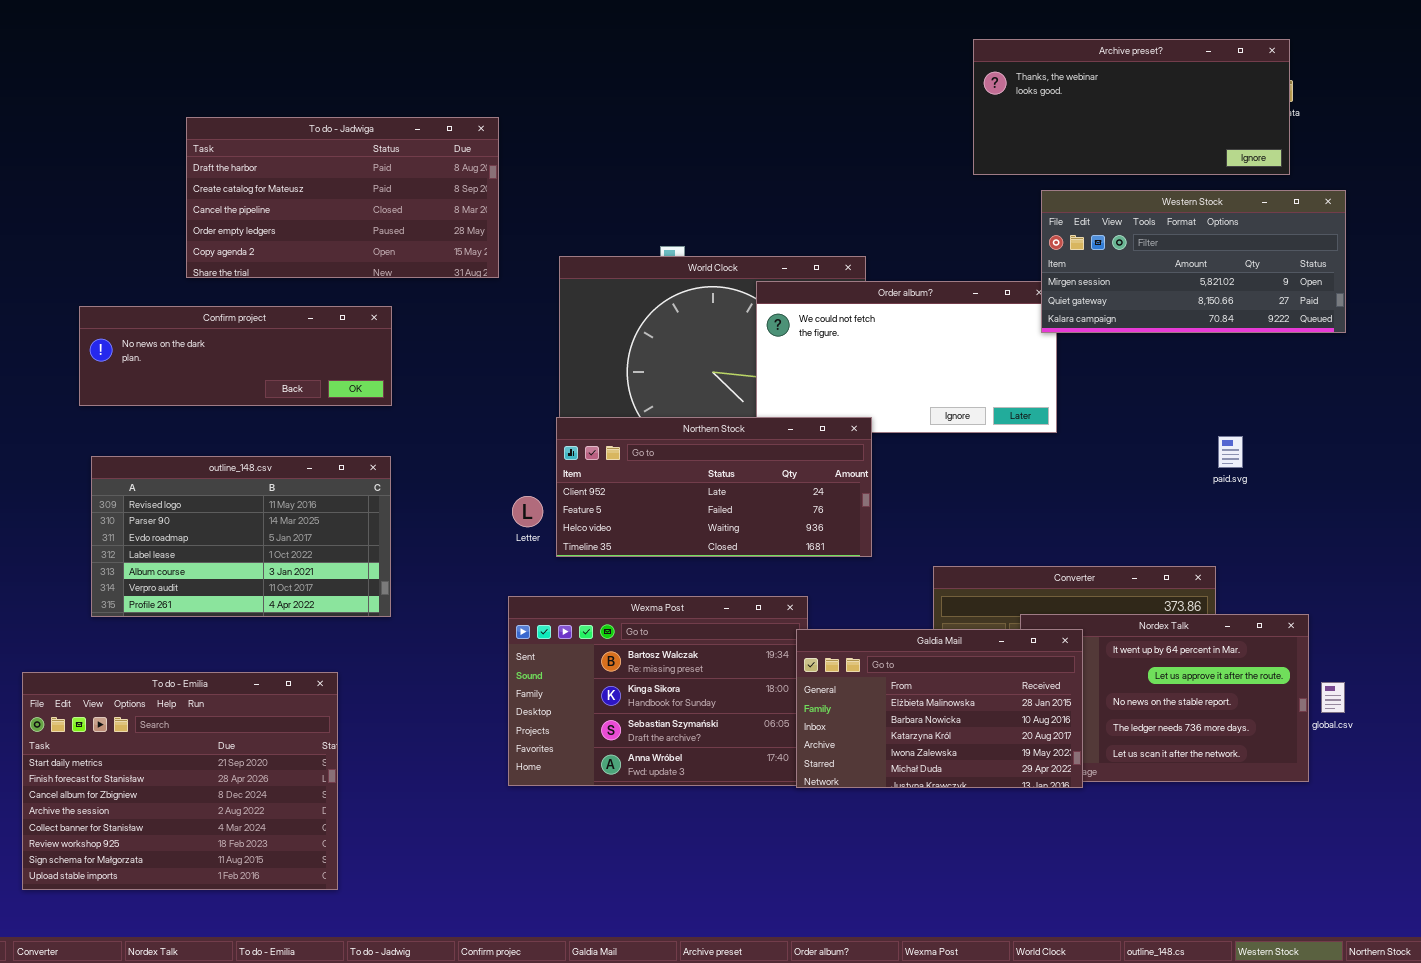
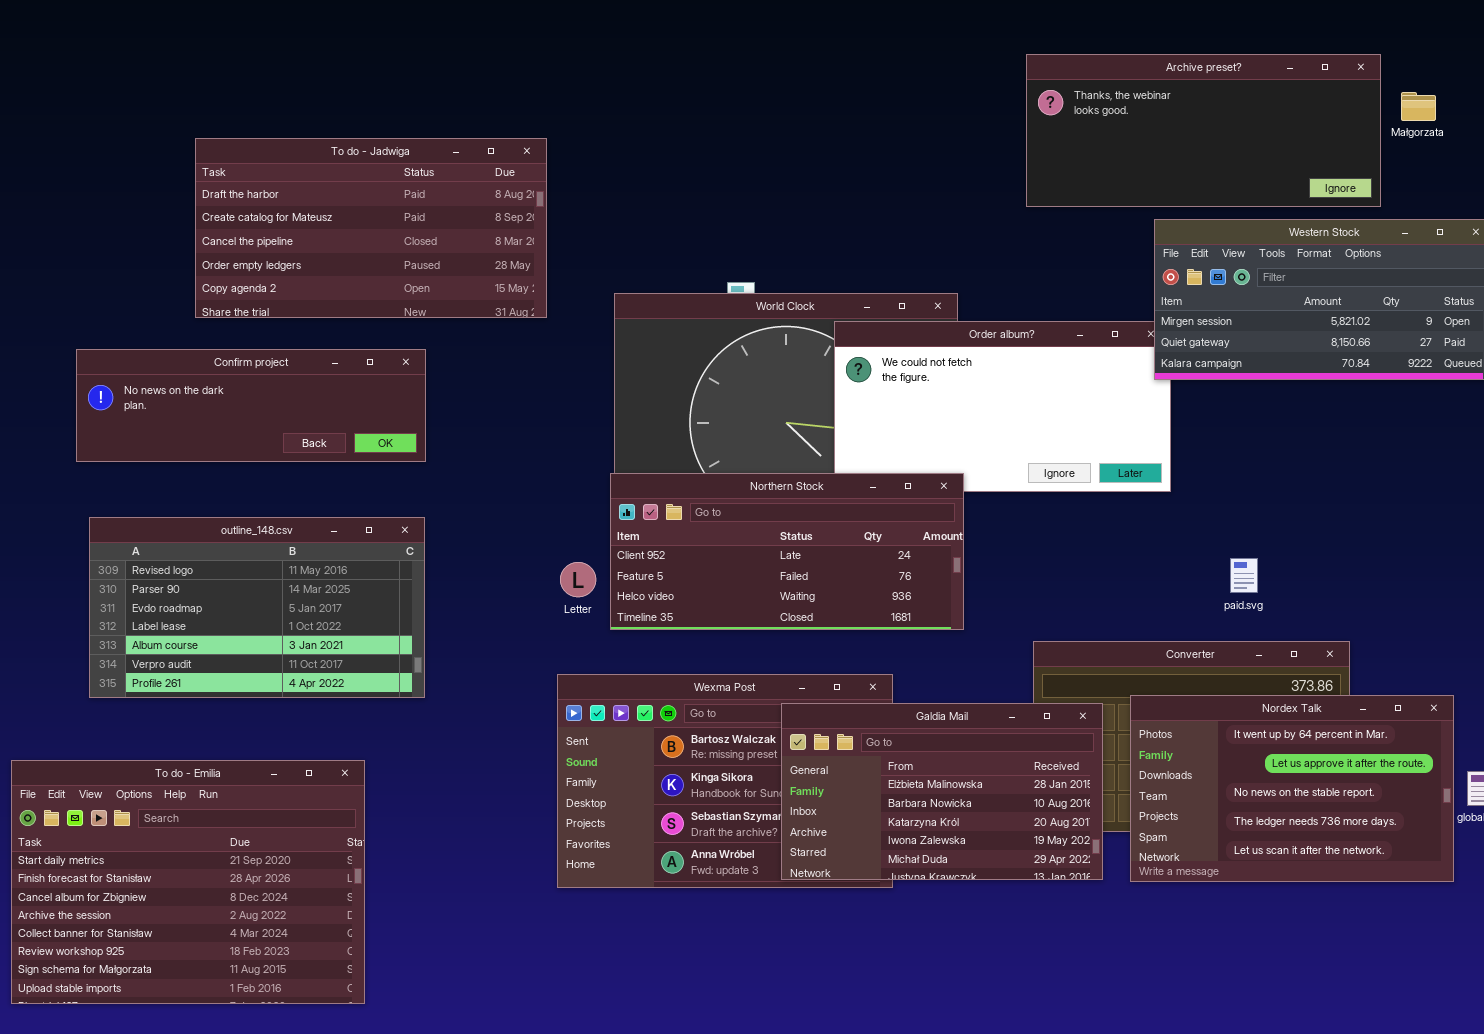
Archive preset?: [973,39,1290,175] -> [1026,54,1381,207], moved
paid.svg: [1218,436,1243,468] -> [1230,558,1258,593], moved
Galdia Mail: [796,629,1083,788] -> [781,703,1103,880], moved

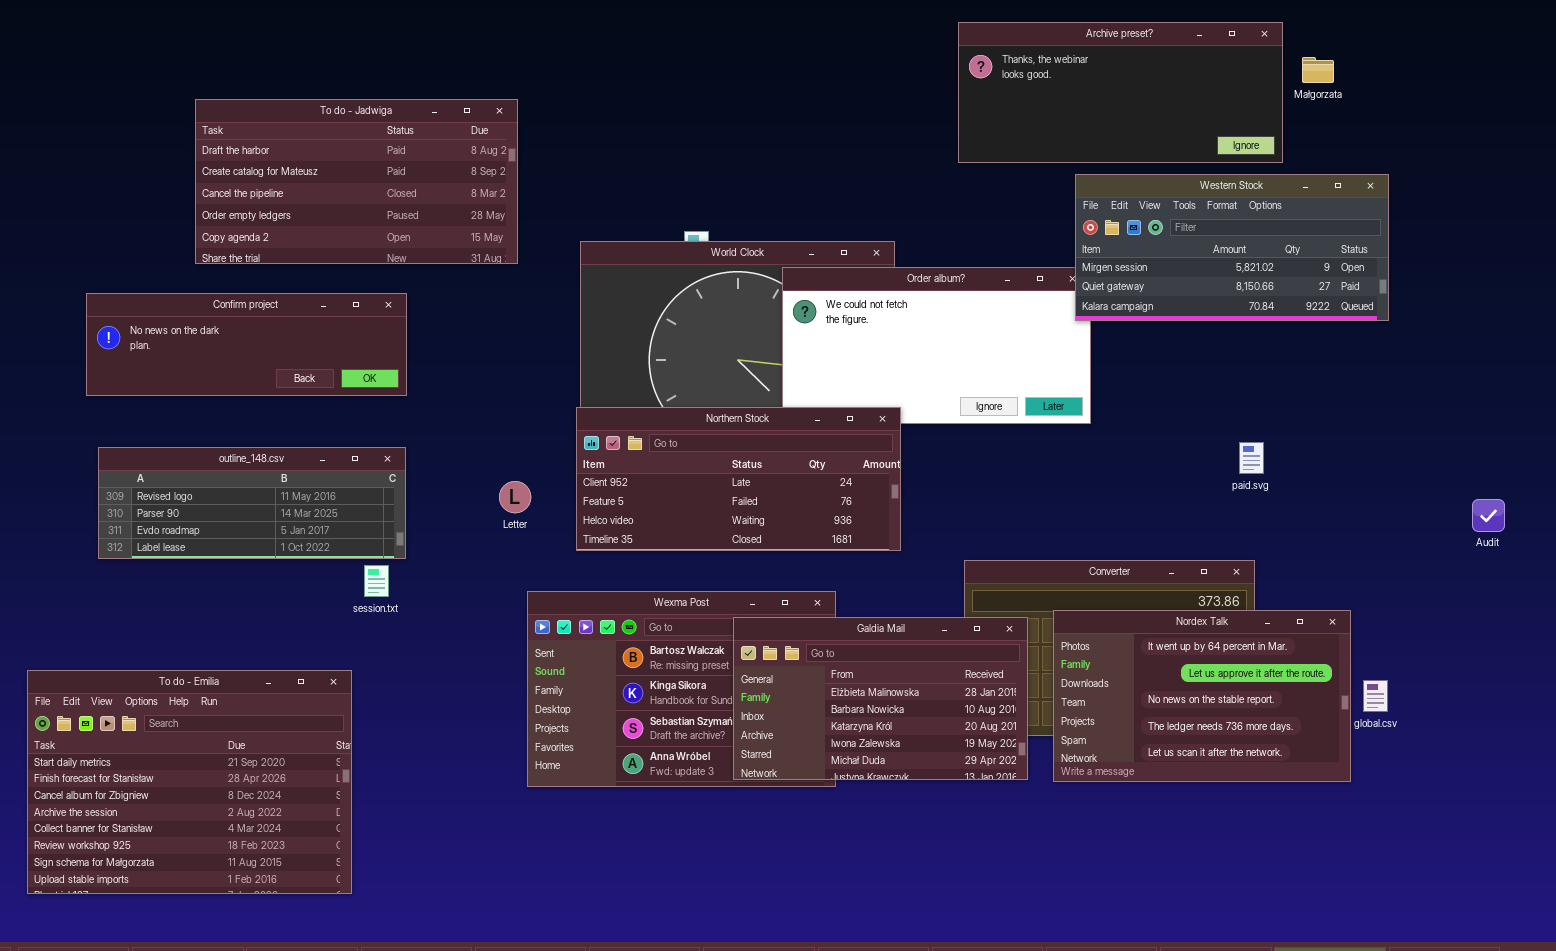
outline_148.csv: [89,517,425,698] -> [98,447,406,559], resized
paid.svg: [1230,558,1258,593] -> [1239,442,1264,474], moved
Letter: [560,562,596,597] -> [499,481,531,513], moved

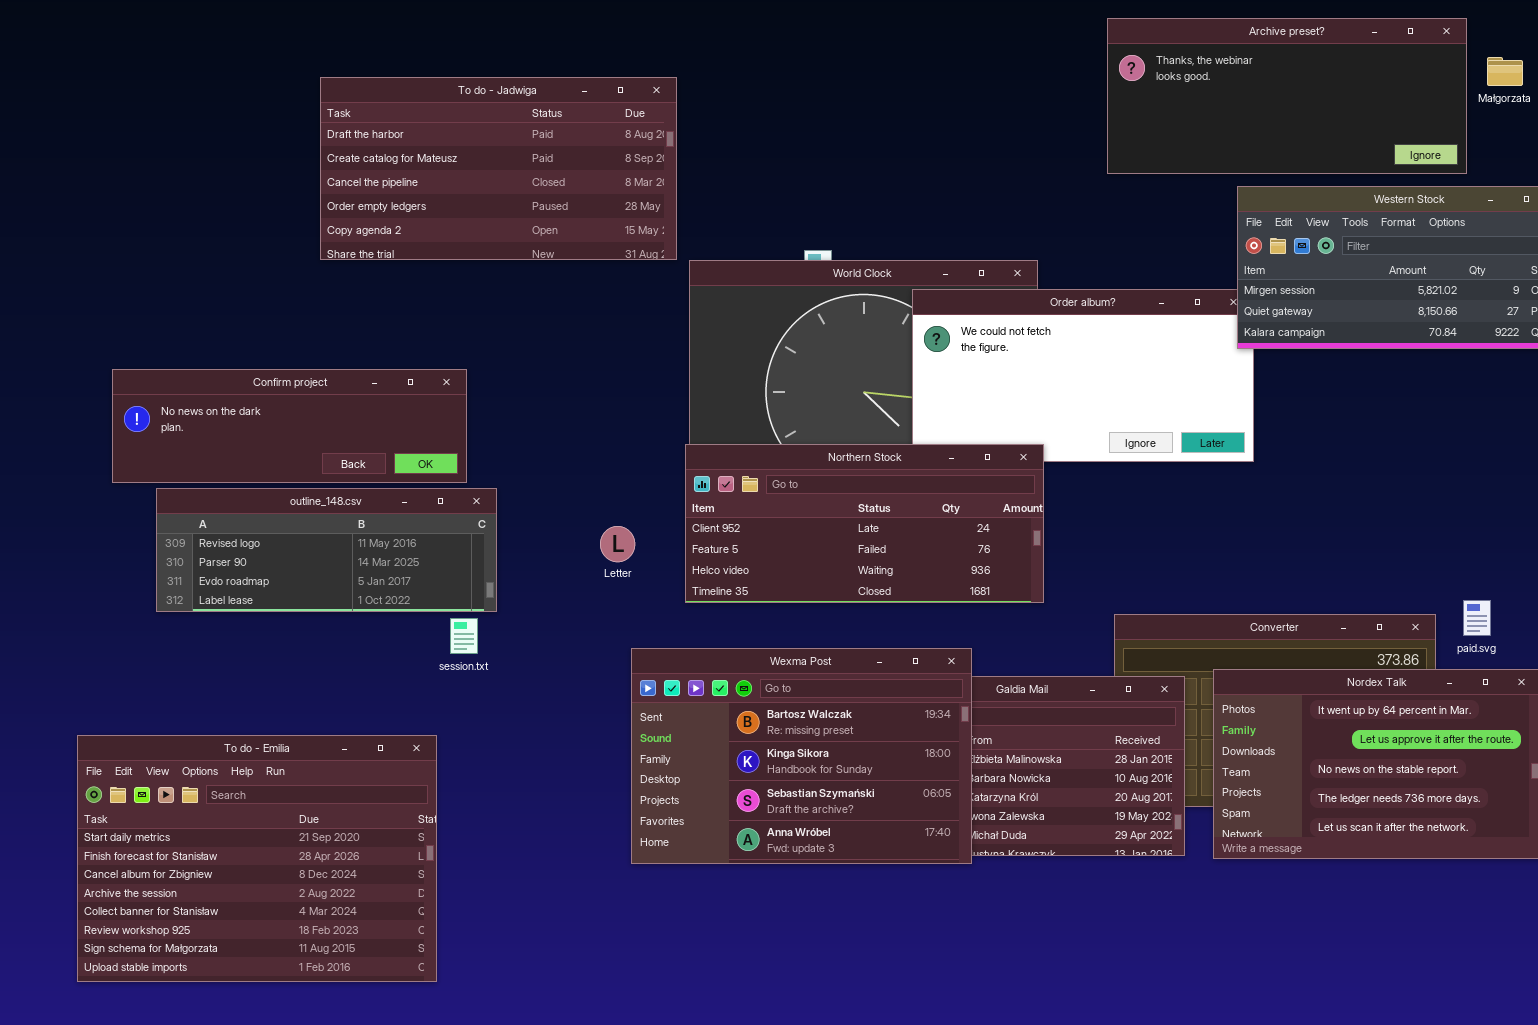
To do - Jadwiga: [195,99,518,264] -> [320,77,677,260], moved
Confirm project: [86,293,407,396] -> [112,369,467,483], moved
paid.svg: [1239,442,1264,474] -> [1463,600,1491,636], moved
Wexma Post: [527,591,836,787] -> [631,648,972,864], raised

